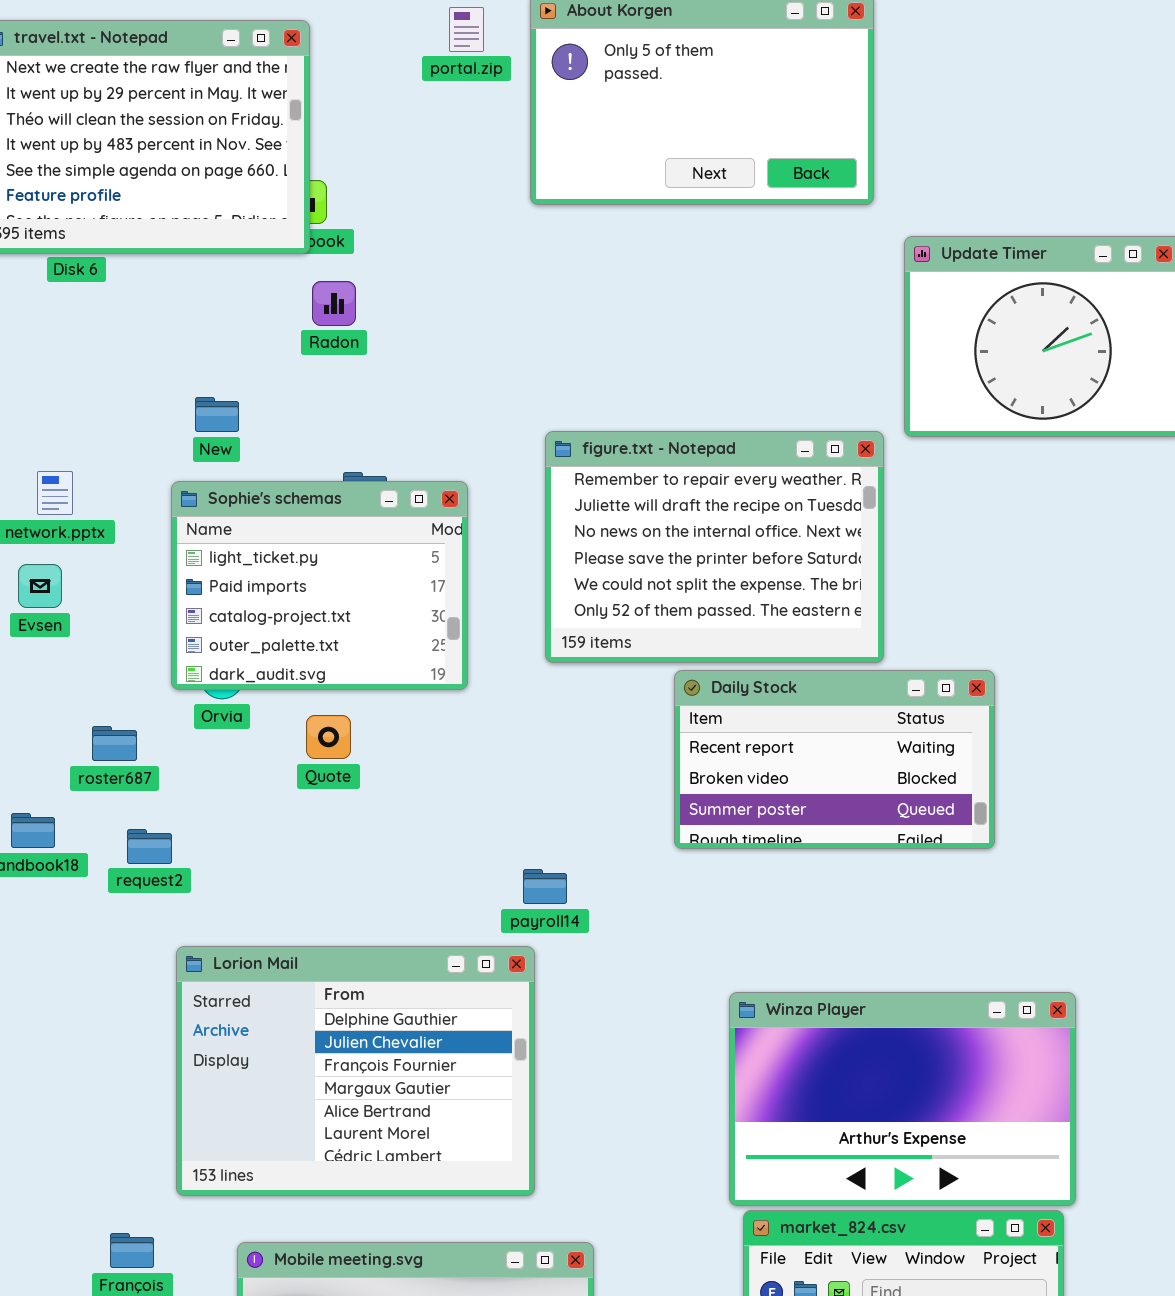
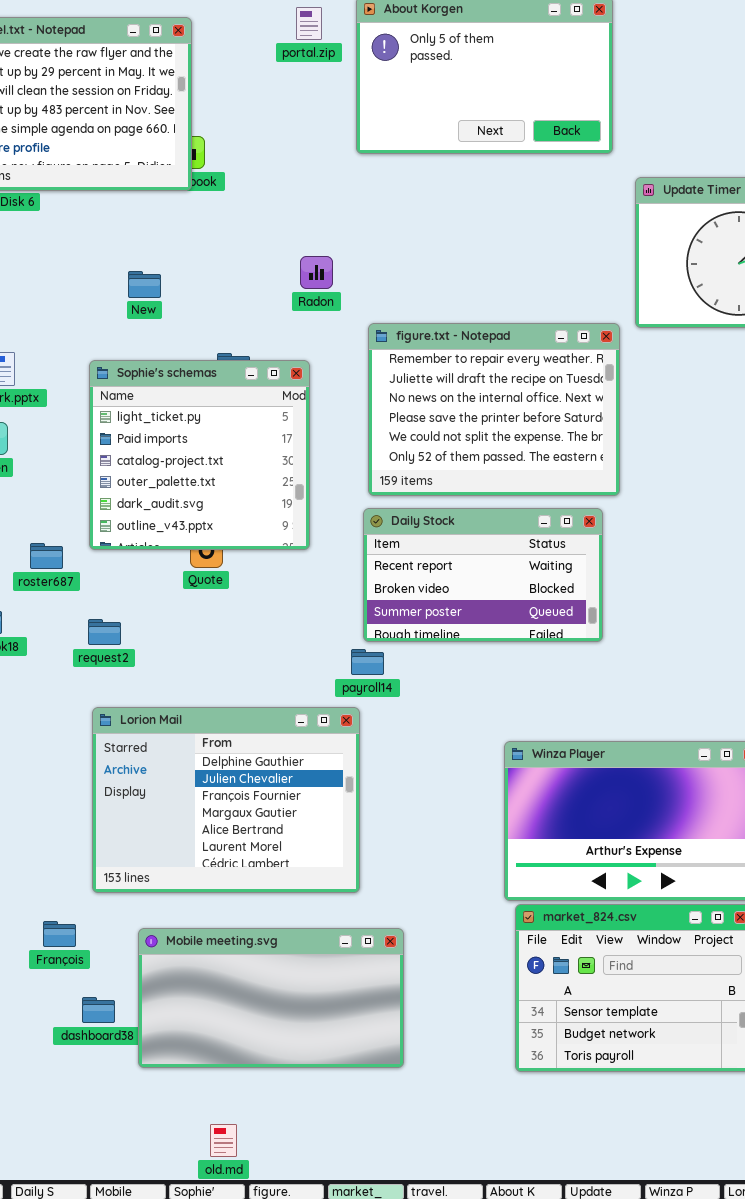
Radon: [312,281,356,326] -> [300,256,333,289], moved
New: [195,397,239,432] -> [128,271,161,298], moved
Sophie's schemas: [171,481,468,690] -> [89,360,310,550], resized
Daily Stock: [674,670,995,849] -> [363,508,603,642], moved
request2: [127,829,172,864] -> [88,619,121,645], moved

